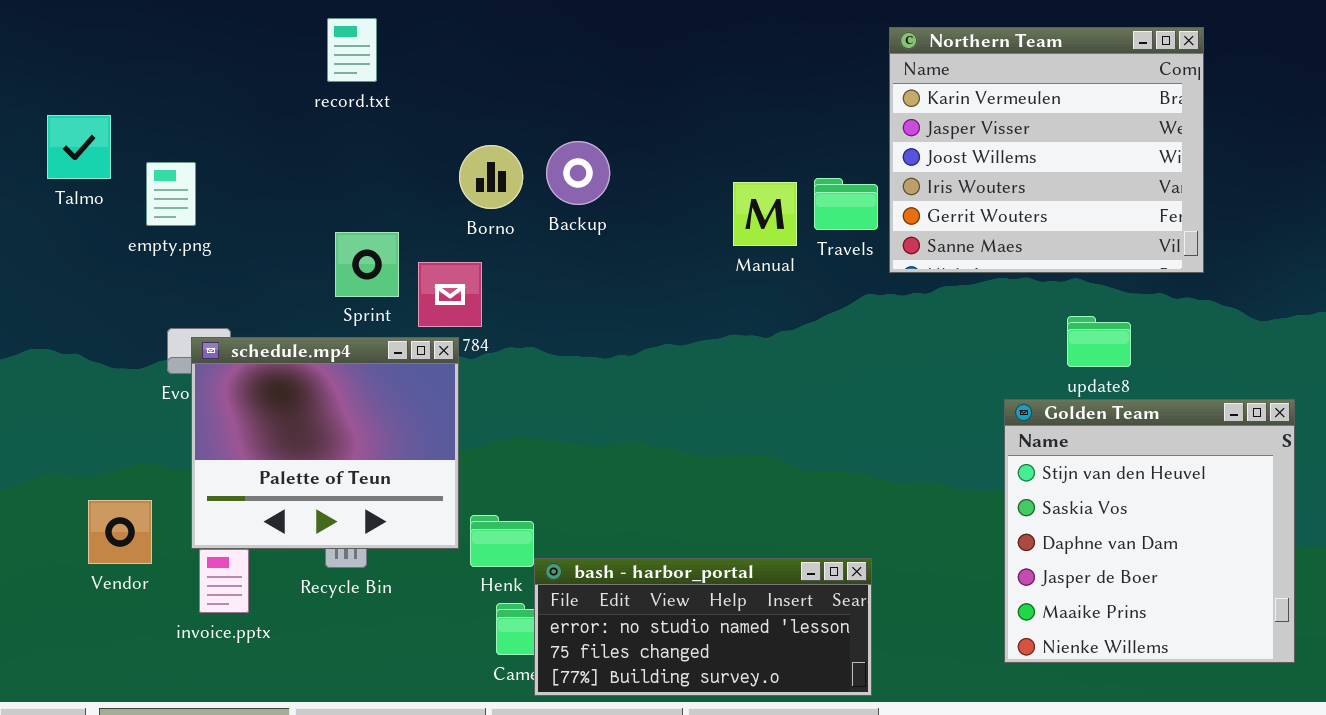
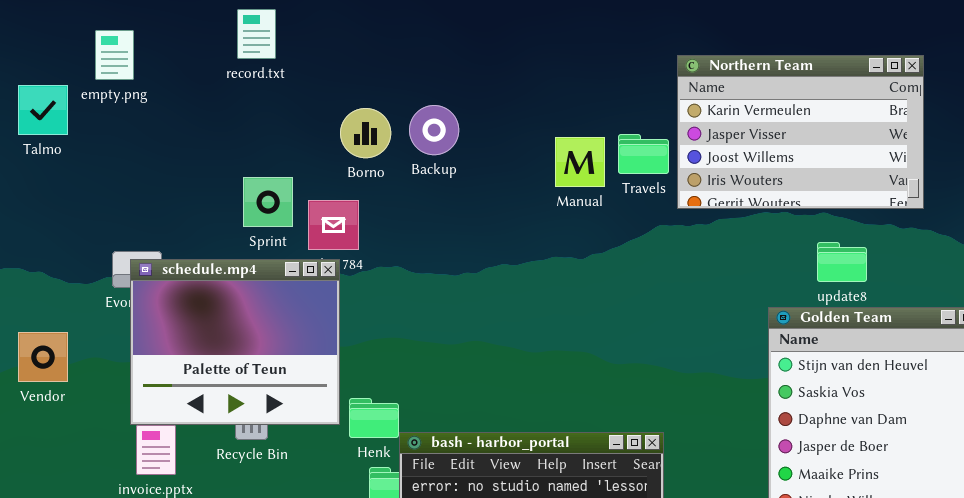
Northern Team: [889,27,1204,273] -> [677,55,924,209], resized
empty.png: [146,162,196,226] -> [95,30,134,80], moved
Vendor: [88,500,152,564] -> [18,332,68,382], moved

